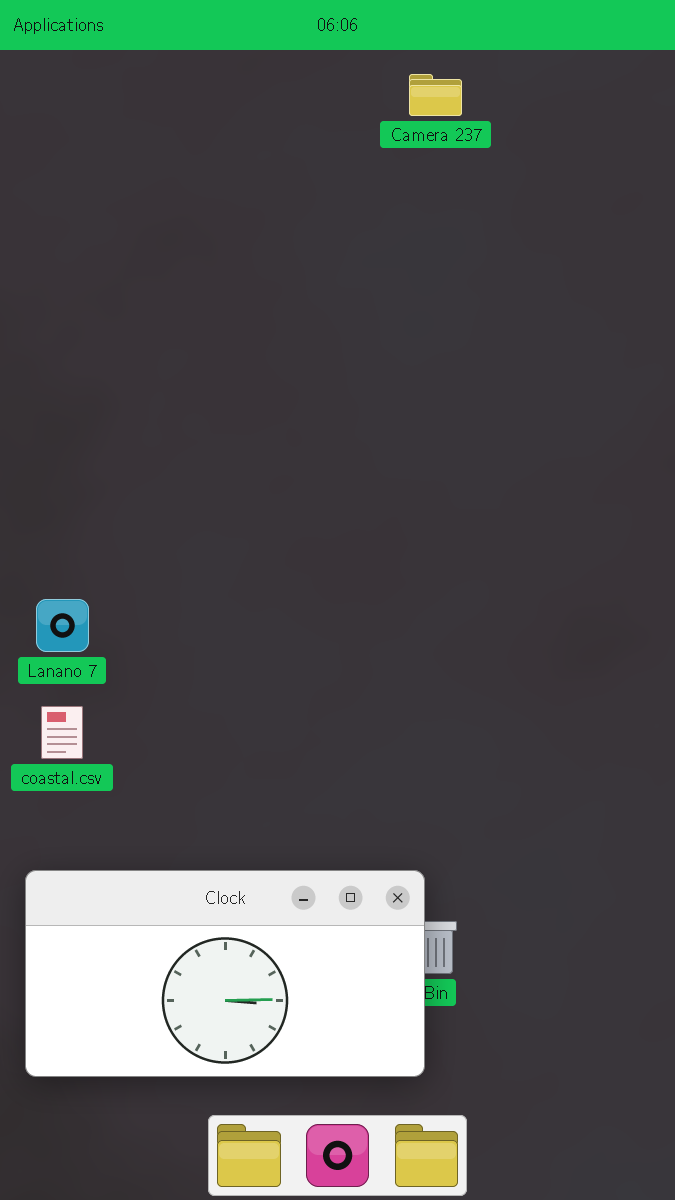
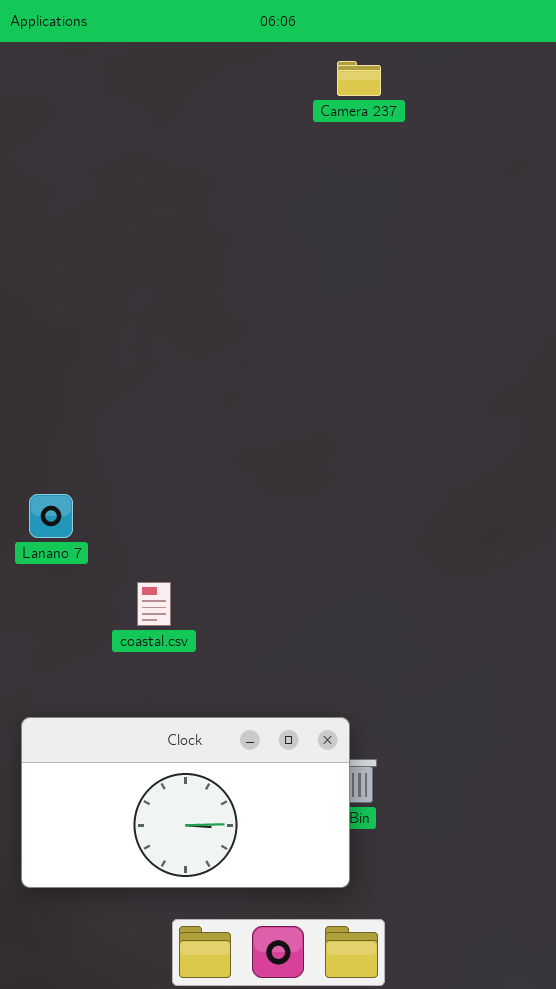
coastal.csv: [41,706,83,759] -> [137,582,171,626], moved

